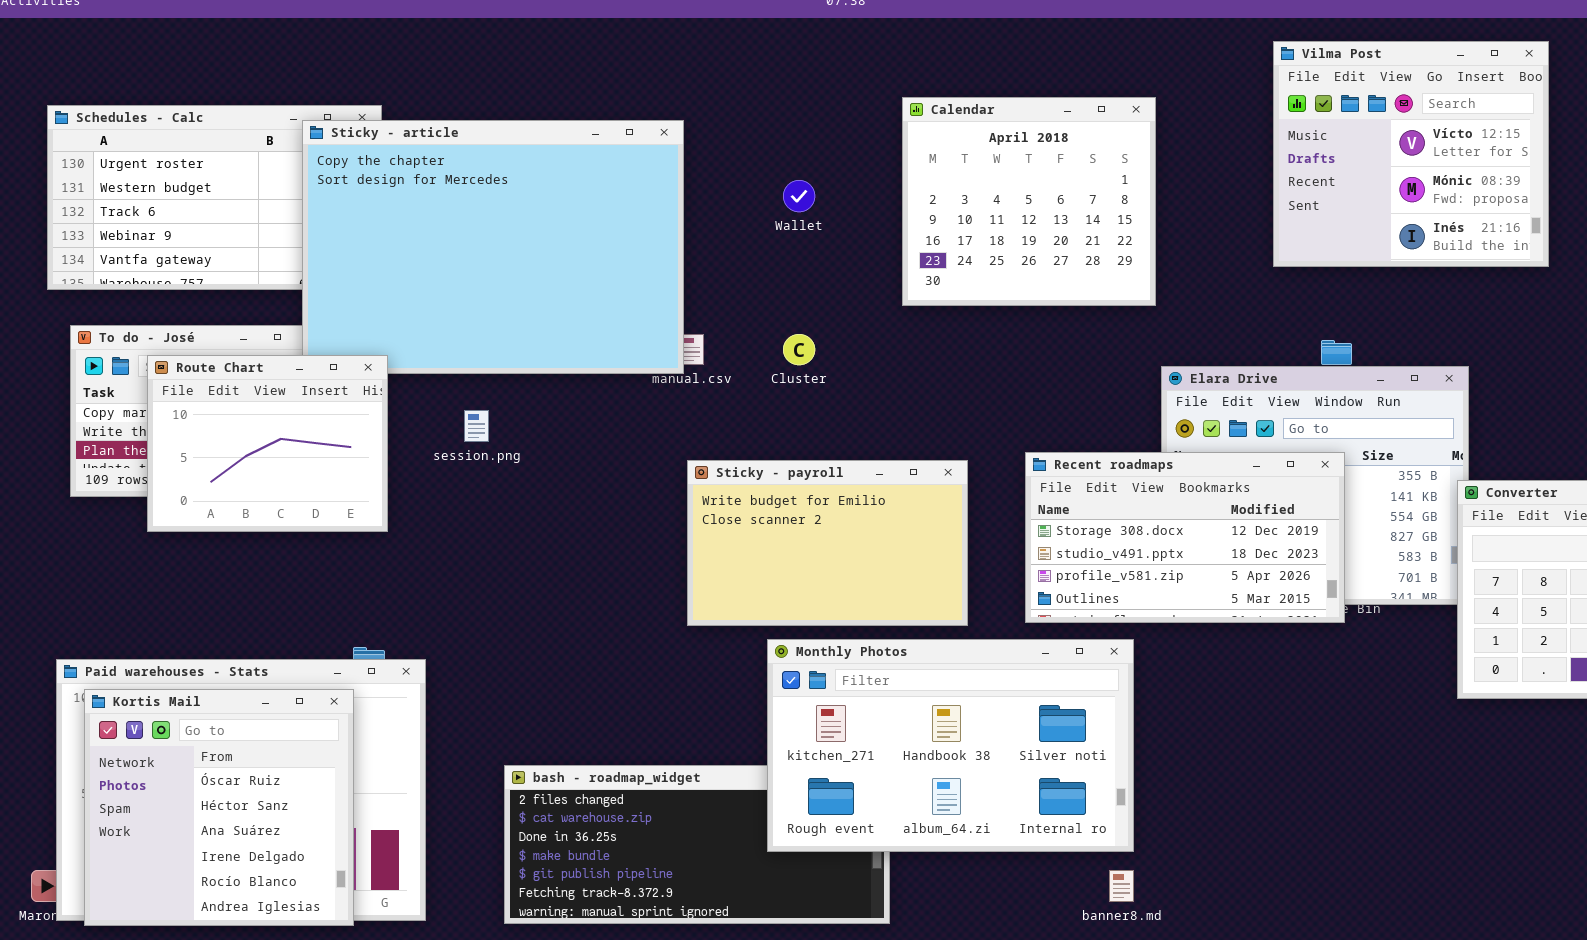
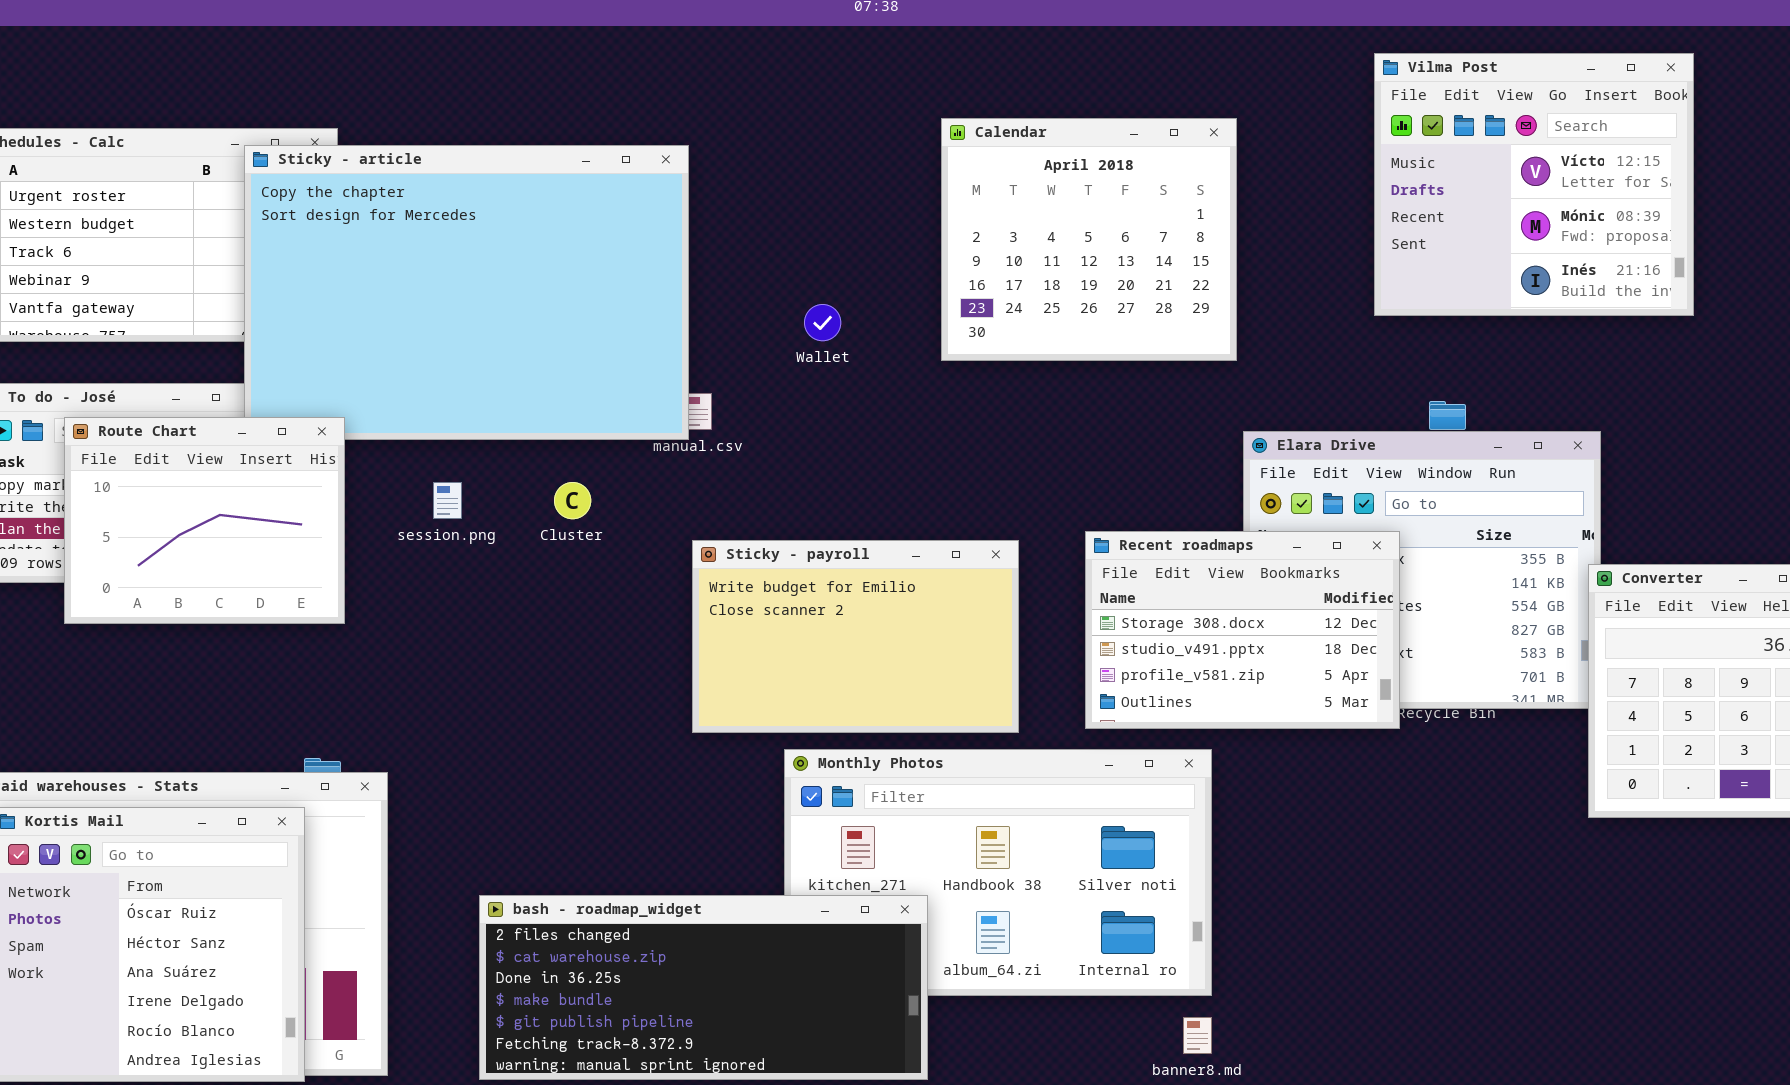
Wallet: [783,180,815,212] -> [804,304,841,341], moved
Cluster: [783,334,815,365] -> [554,482,591,519], moved
Recent roadmaps: [1025,452,1345,623] -> [1085,531,1400,729], resized
bash - roadmap_widget: [504,765,890,924] -> [479,895,928,1080], raised

